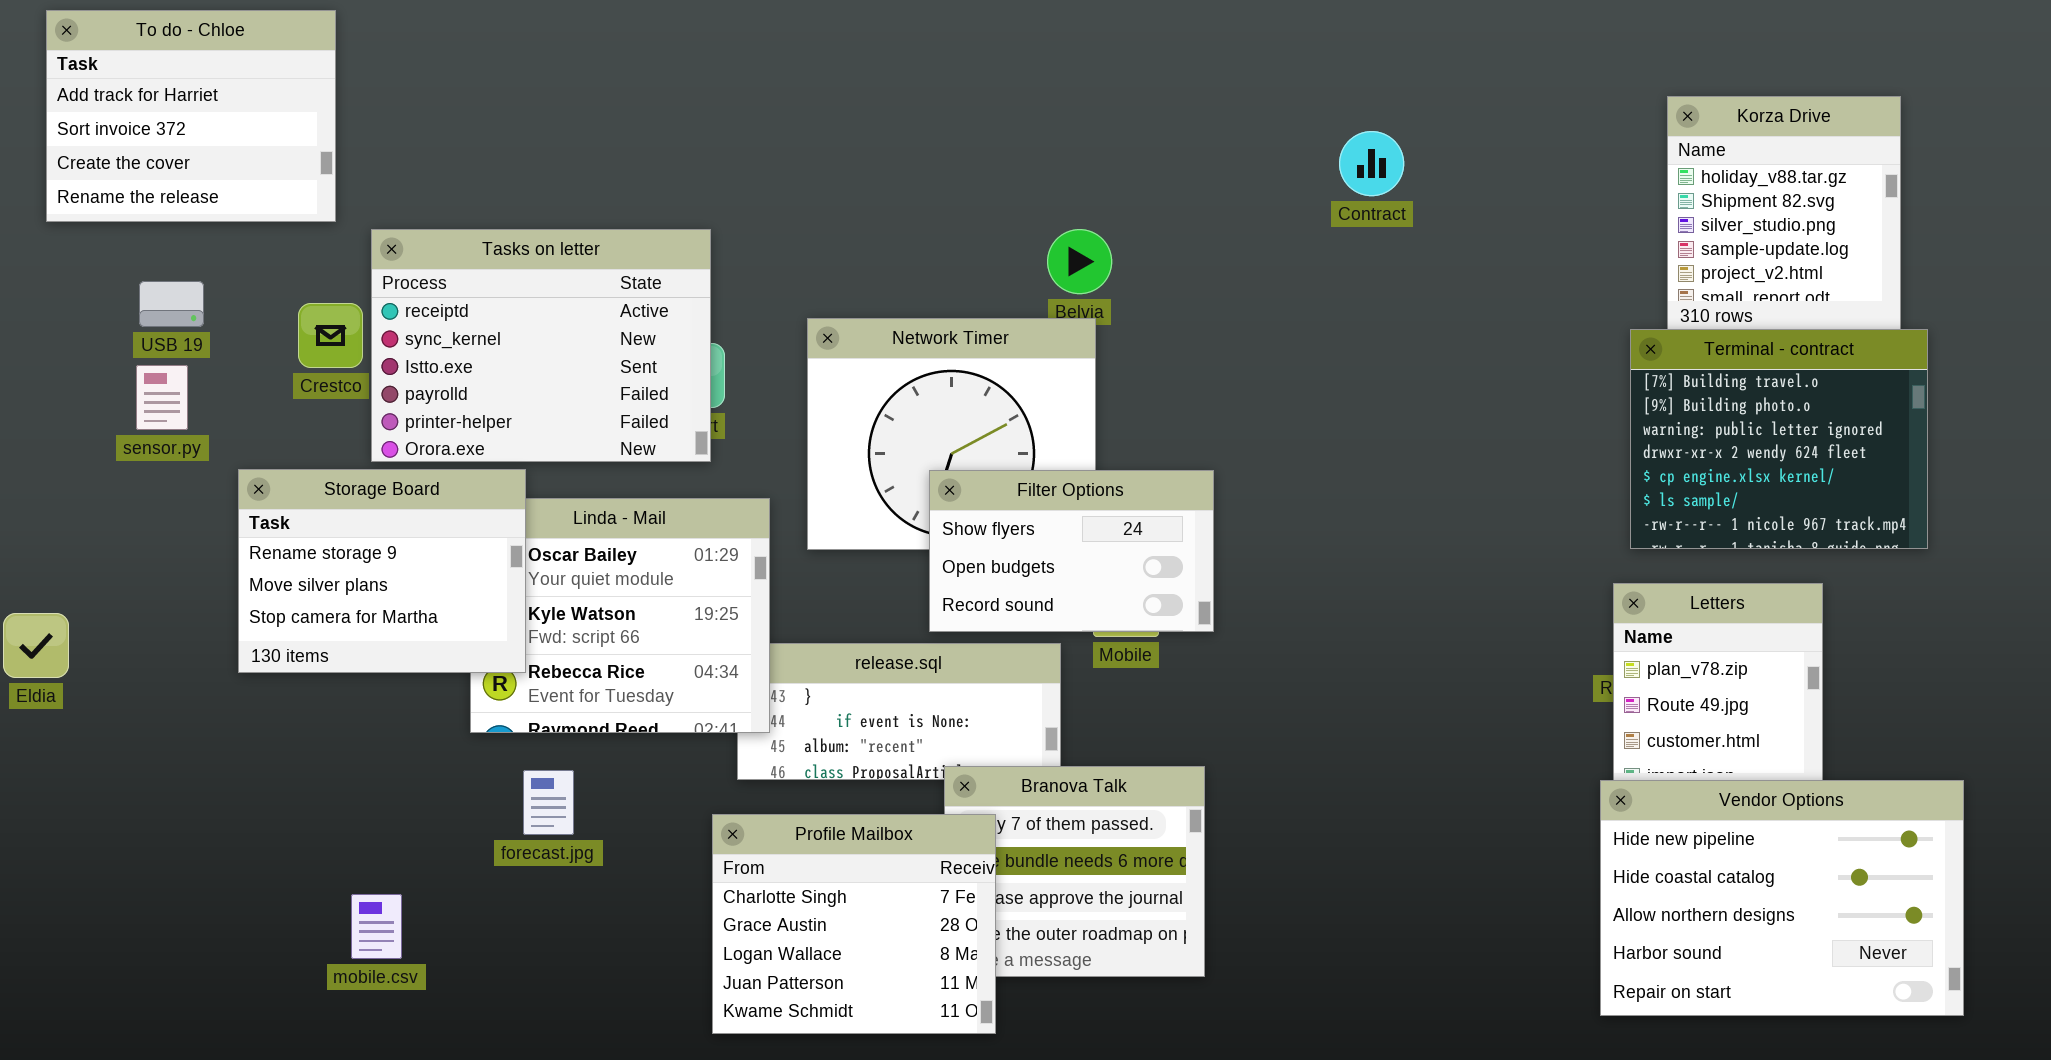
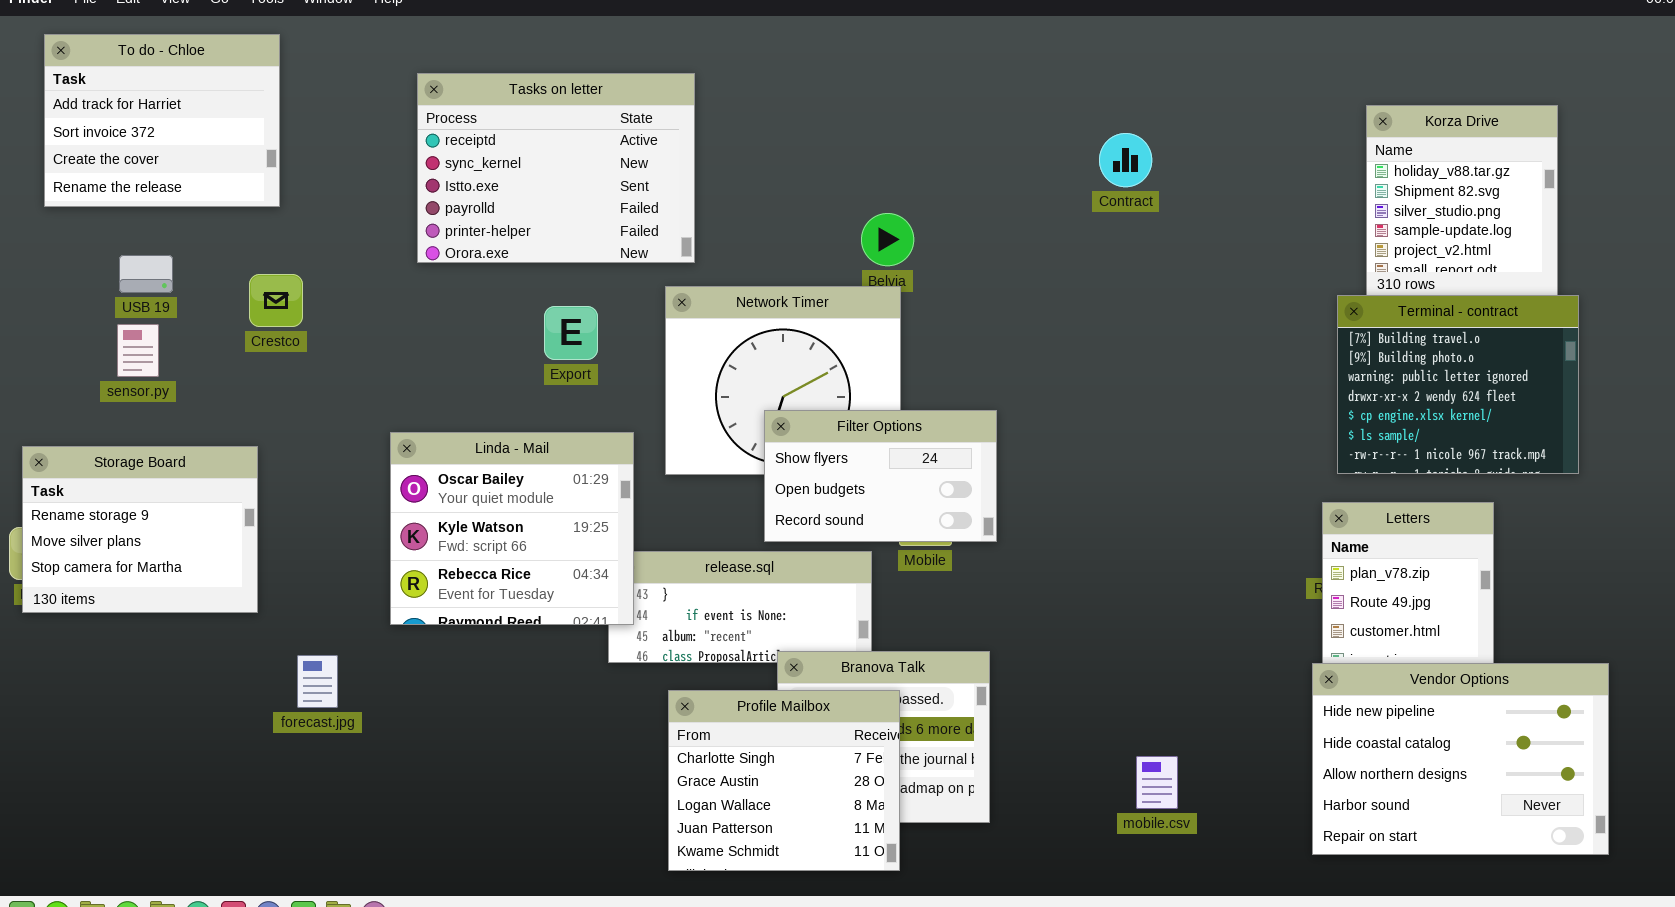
Tasks on letter: [371,229,711,462] -> [417,73,695,263], moved
Storage Board: [238,469,526,673] -> [22,446,258,613], moved
forecast.jpg: [523,770,574,835] -> [297,655,338,708], moved
Profile Mailbox: [712,814,996,1034] -> [668,690,900,871], moved
mobile.csv: [351,894,402,959] -> [1136,756,1178,809], moved

